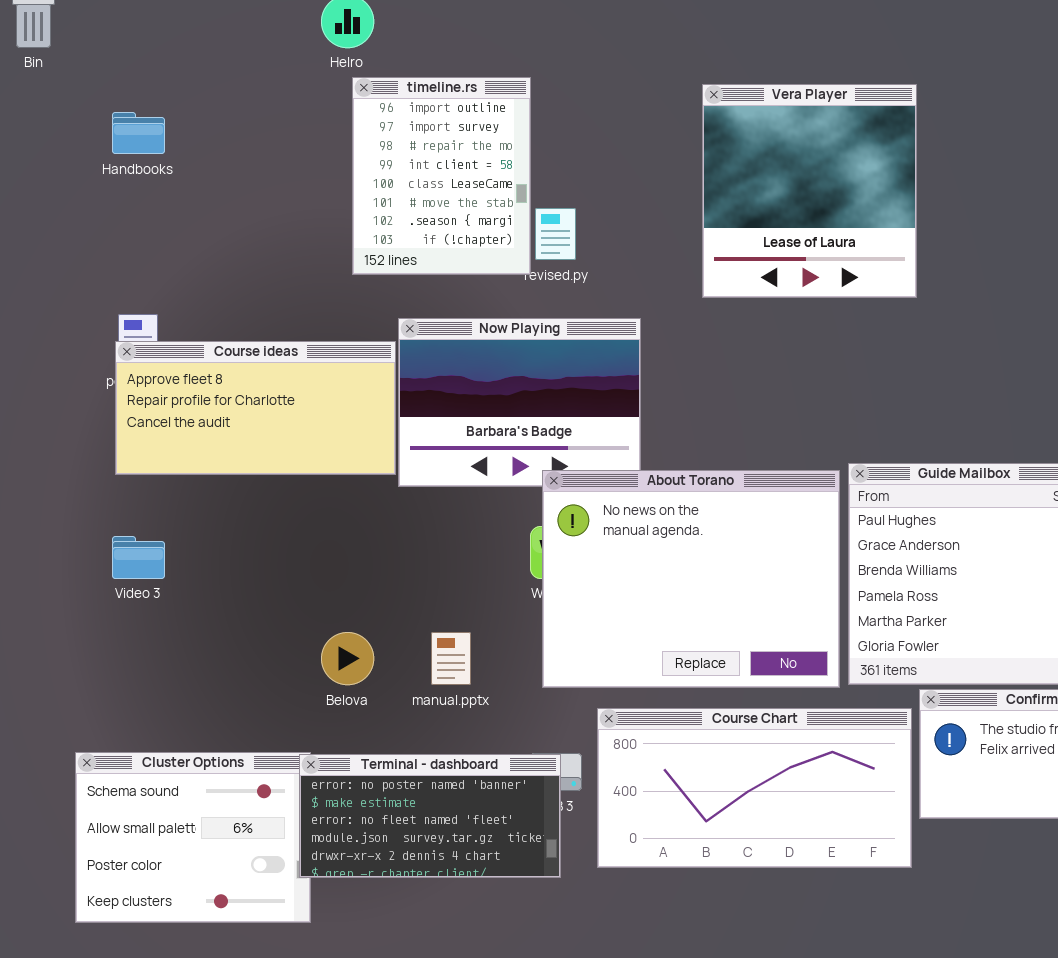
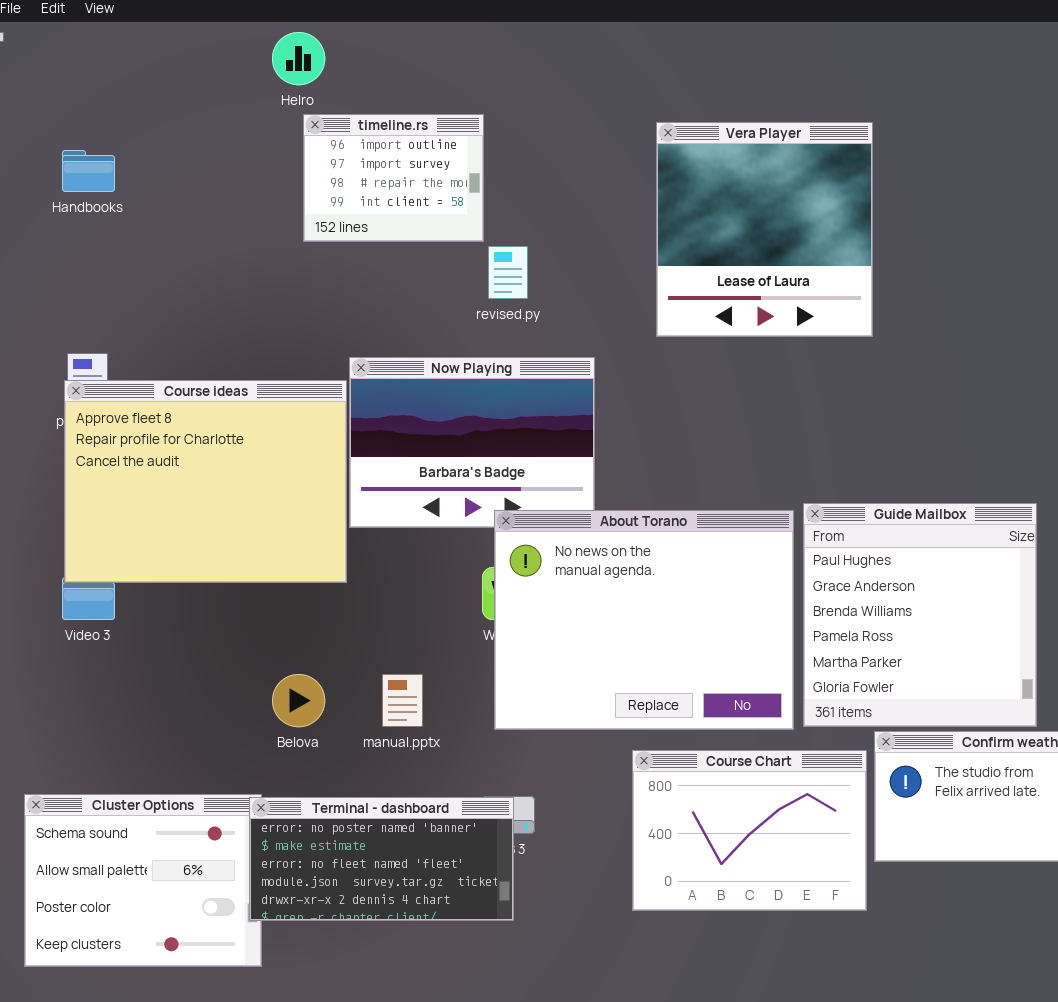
timeline.rs: [352,77,531,275] -> [303,114,484,242], resized
Course ideas: [115,341,396,475] -> [64,380,347,583], resized
Course Chart: [597,708,912,868] -> [632,750,867,911], resized

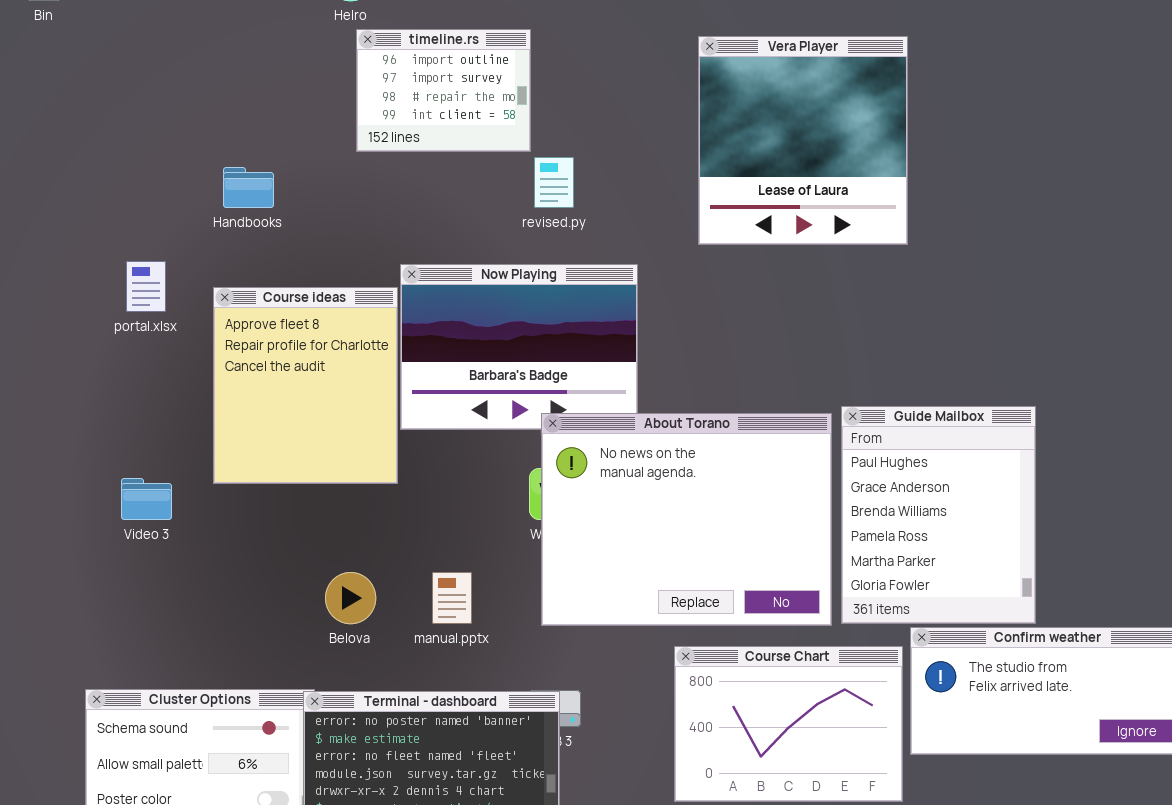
Handbooks: [62,150,115,192] -> [223,167,274,208], moved
Course ideas: [64,380,347,583] -> [213,287,398,484], resized
Guide Mailbox: [803,503,1037,727] -> [841,406,1036,624], resized

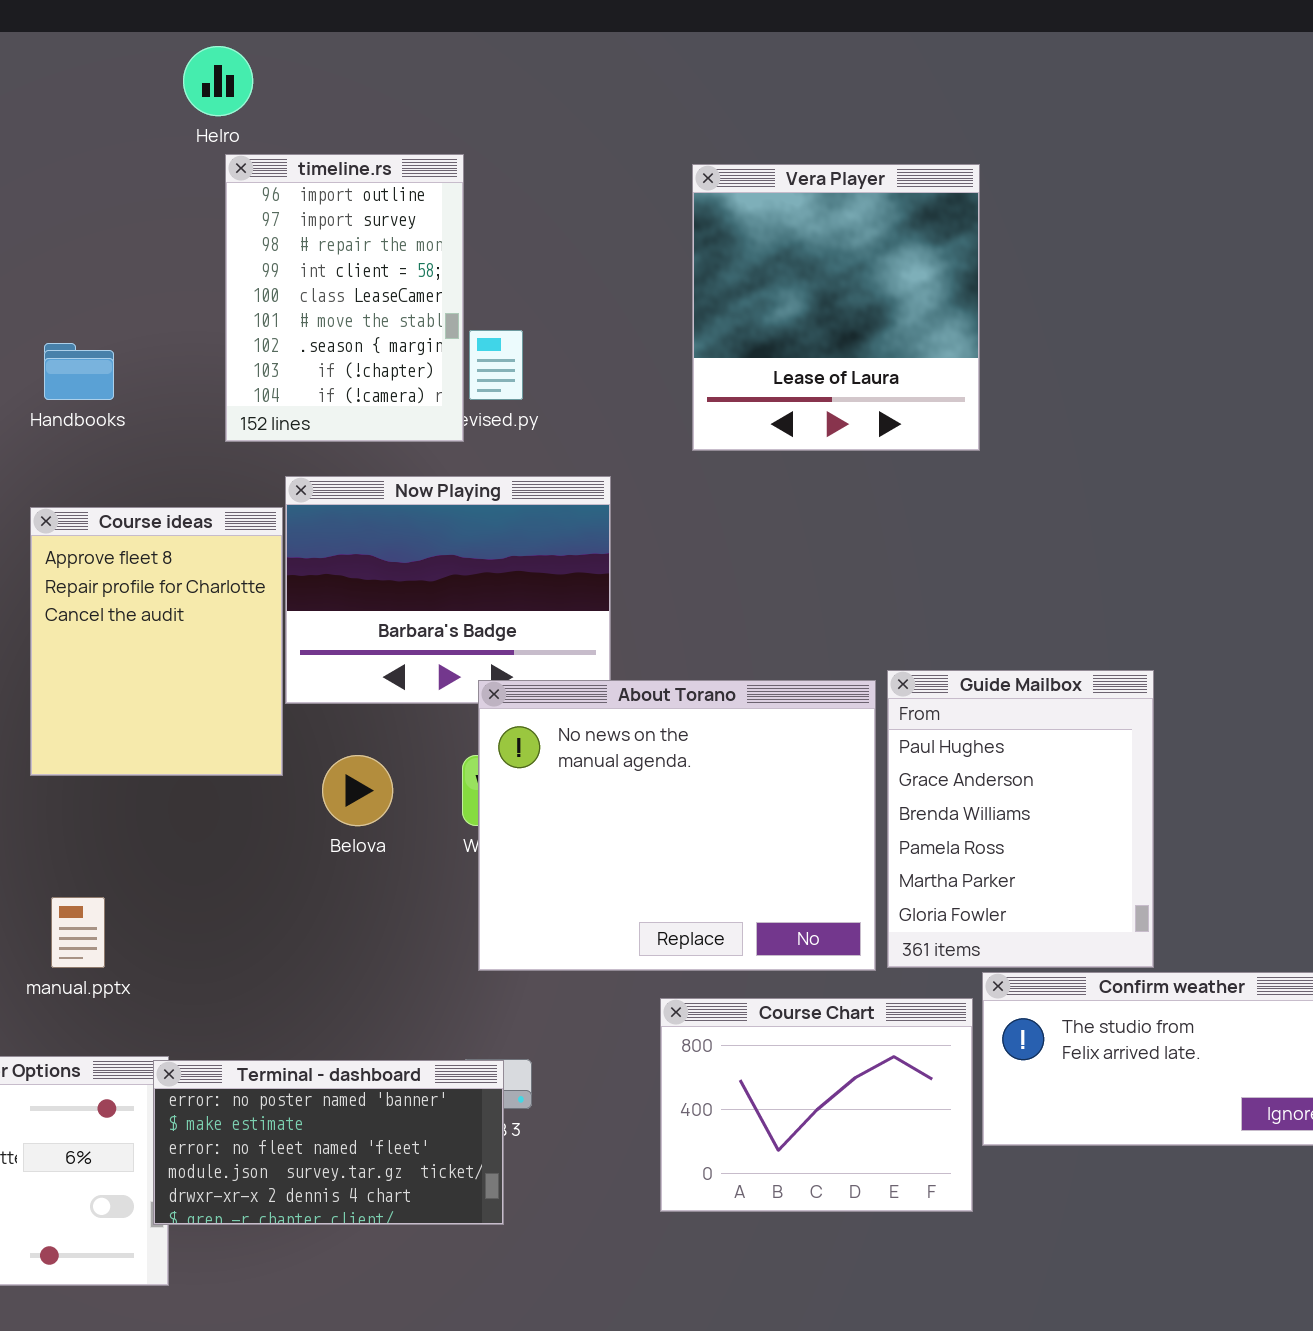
timeline.rs: [356,29,531,152] -> [225,154,464,442], resized
Belova: [325,572,376,624] -> [322,755,393,826], moved
manual.pptx: [432,572,472,624] -> [51,897,105,968], moved

